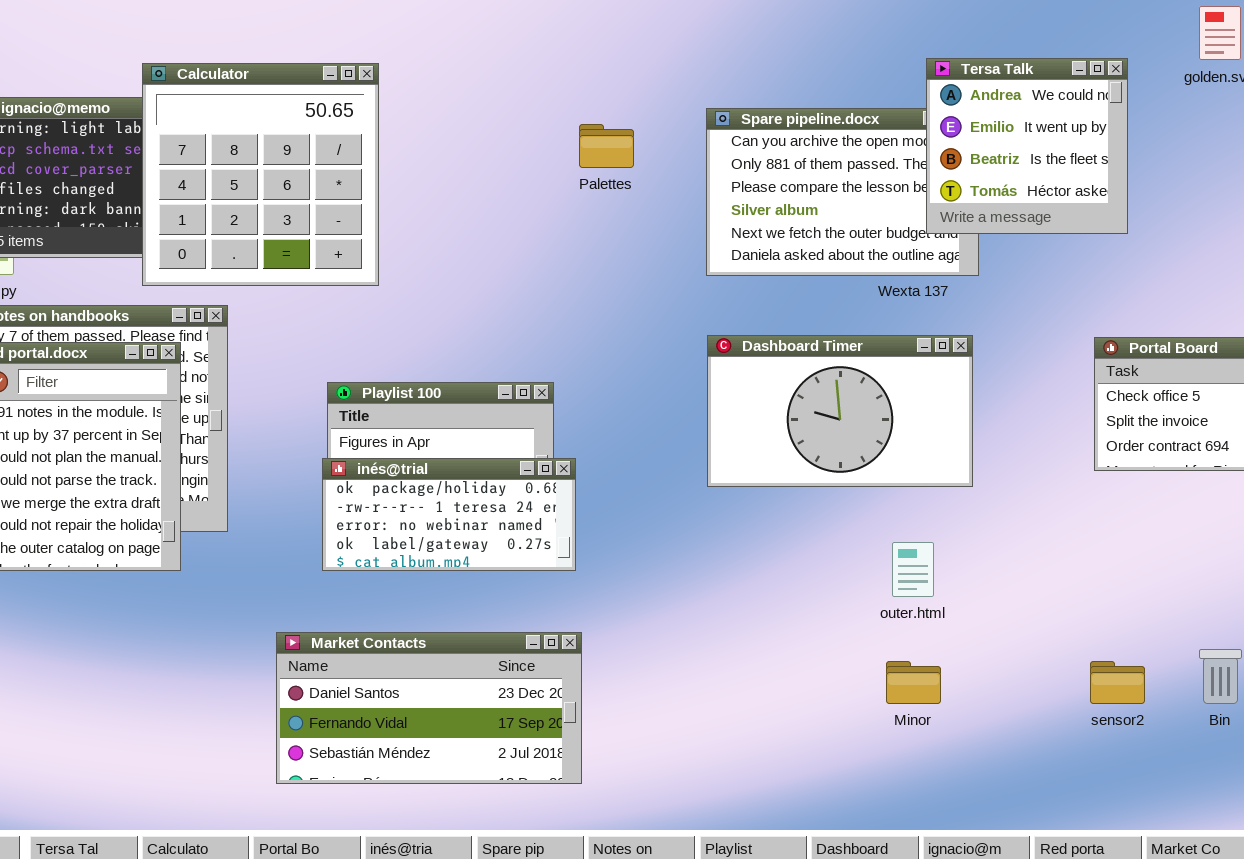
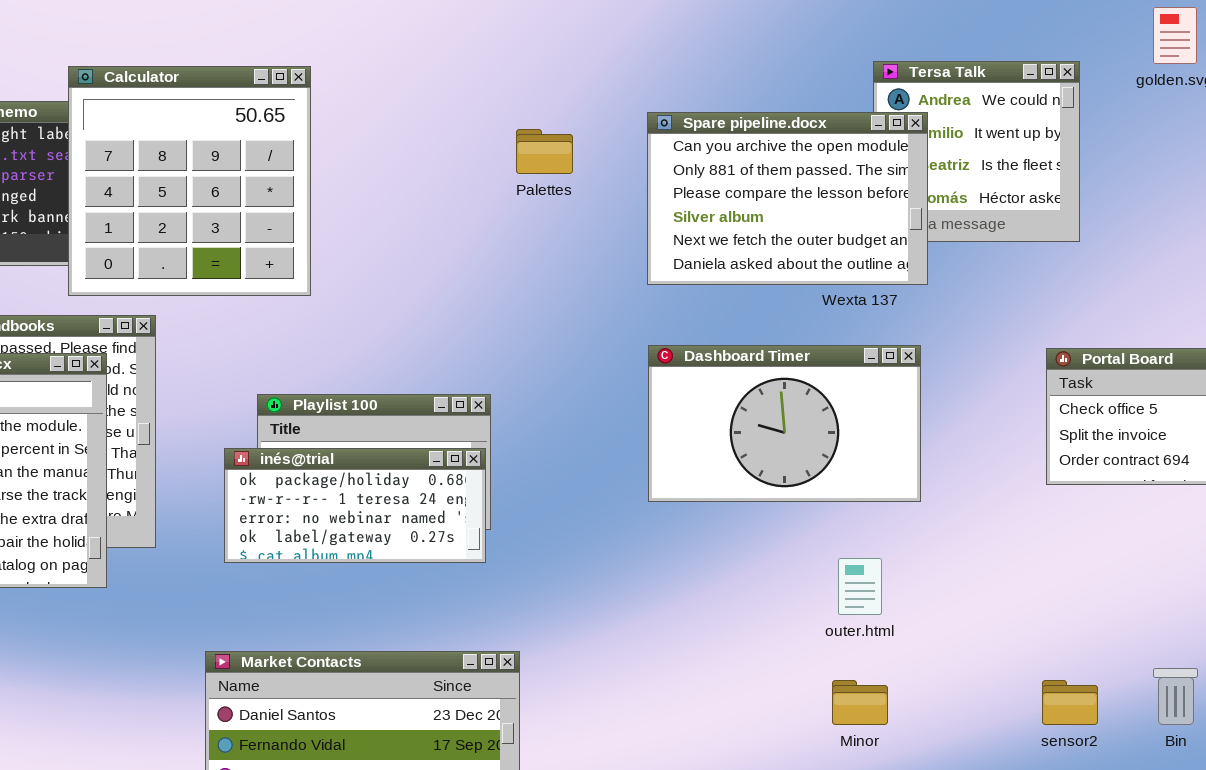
Spare pipeline.docx: [706,108,979,276] -> [647,112,928,285], raised
inés@trial: [322,458,576,571] -> [224,448,486,563], moved

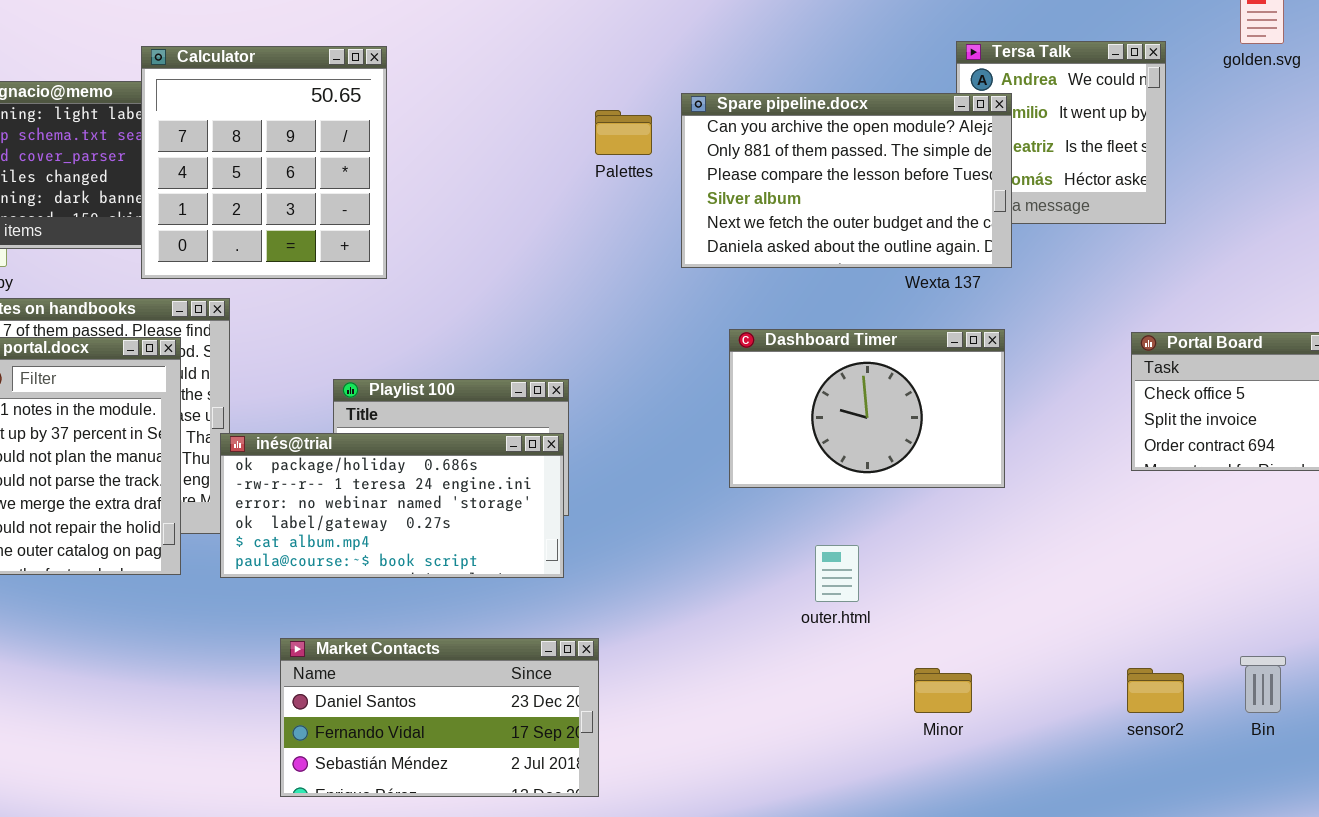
Spare pipeline.docx: [647,112,928,285] -> [681,93,1012,268], resized
inés@trial: [224,448,486,563] -> [220,433,564,578], resized
outer.html: [838,558,882,615] -> [815,545,859,602], moved

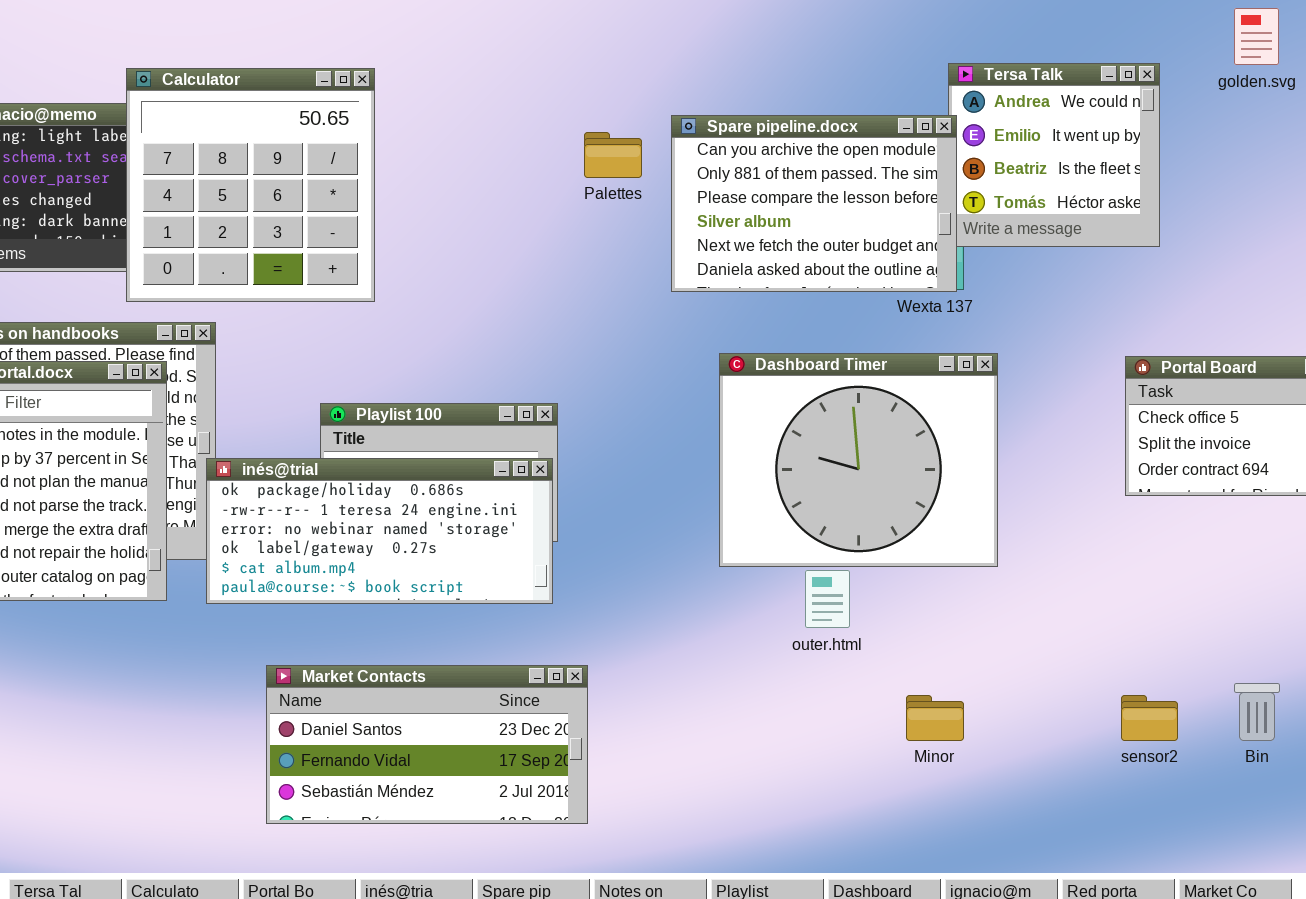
Spare pipeline.docx: [681,93,1012,268] -> [671,115,957,292], resized
Dashboard Timer: [729,329,1005,488] -> [719,353,998,567], resized

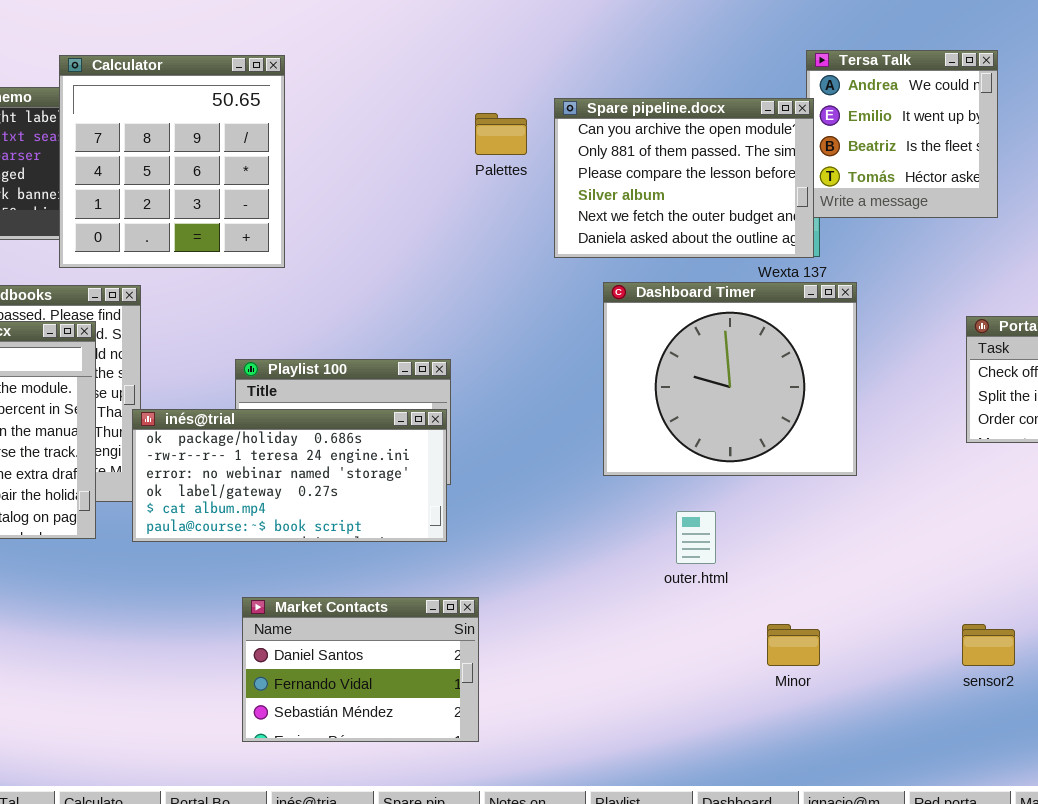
Dashboard Timer: [719,353,998,567] -> [603,282,857,476], moved
Market Contacts: [266,665,588,824] -> [242,597,479,742], resized

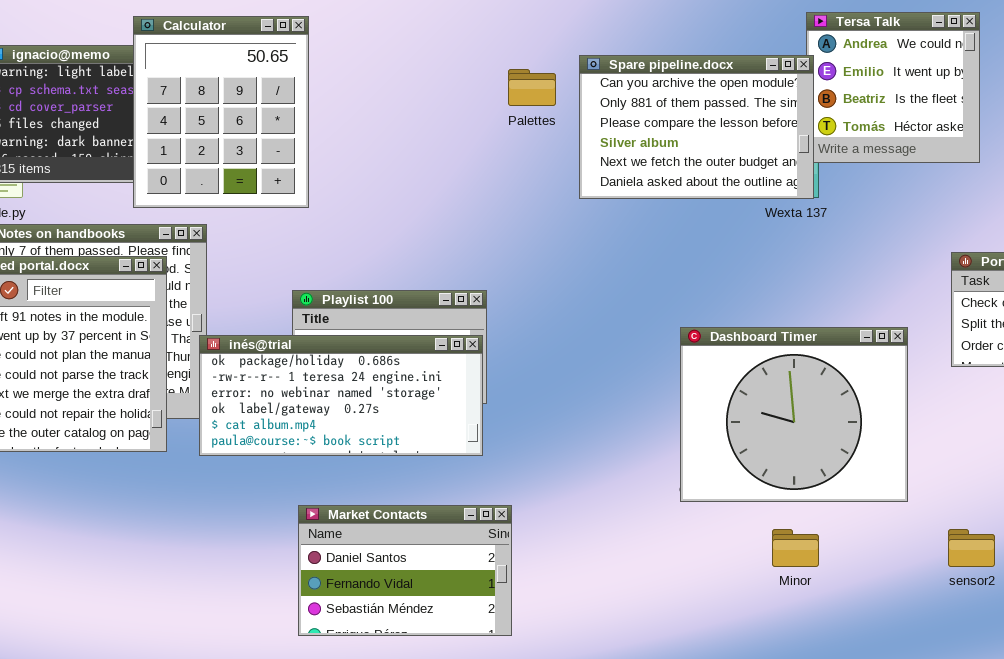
Calculator: [59,55,285,268] -> [133,16,309,208], resized
Dashboard Timer: [603,282,857,476] -> [680,327,908,502], moved

